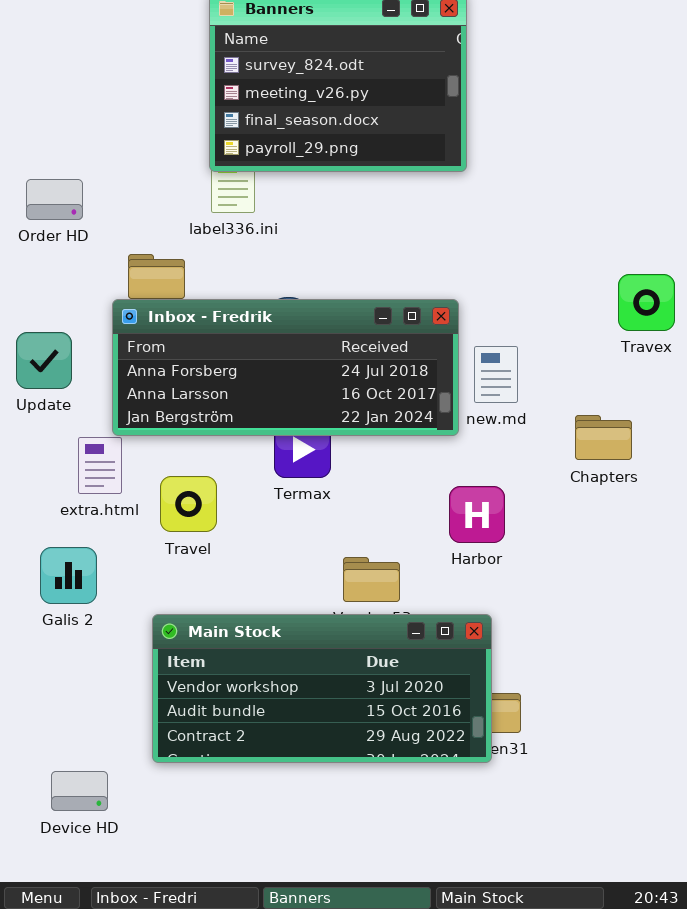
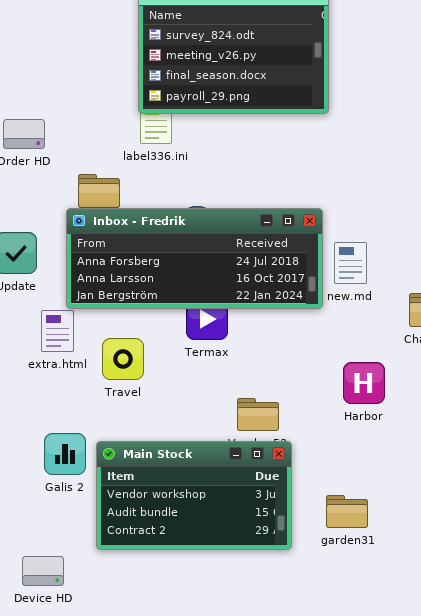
Harbor: [449,486,505,543] -> [343,362,385,404], moved
Galis 2: [40,547,97,604] -> [44,433,86,475], moved
Main Stock: [152,614,492,763] -> [96,441,292,550], resized

